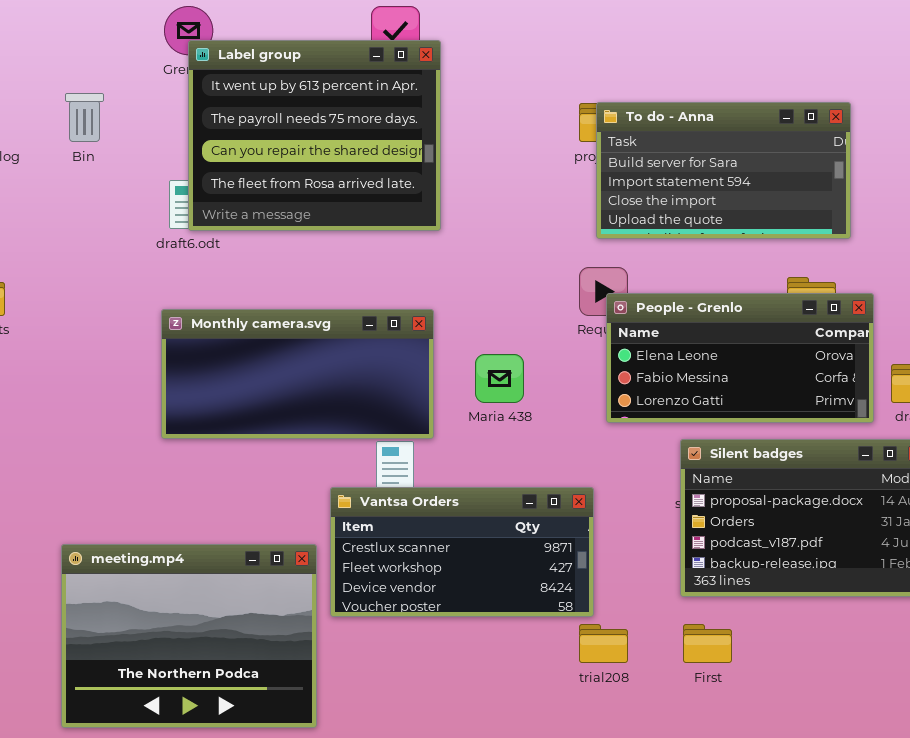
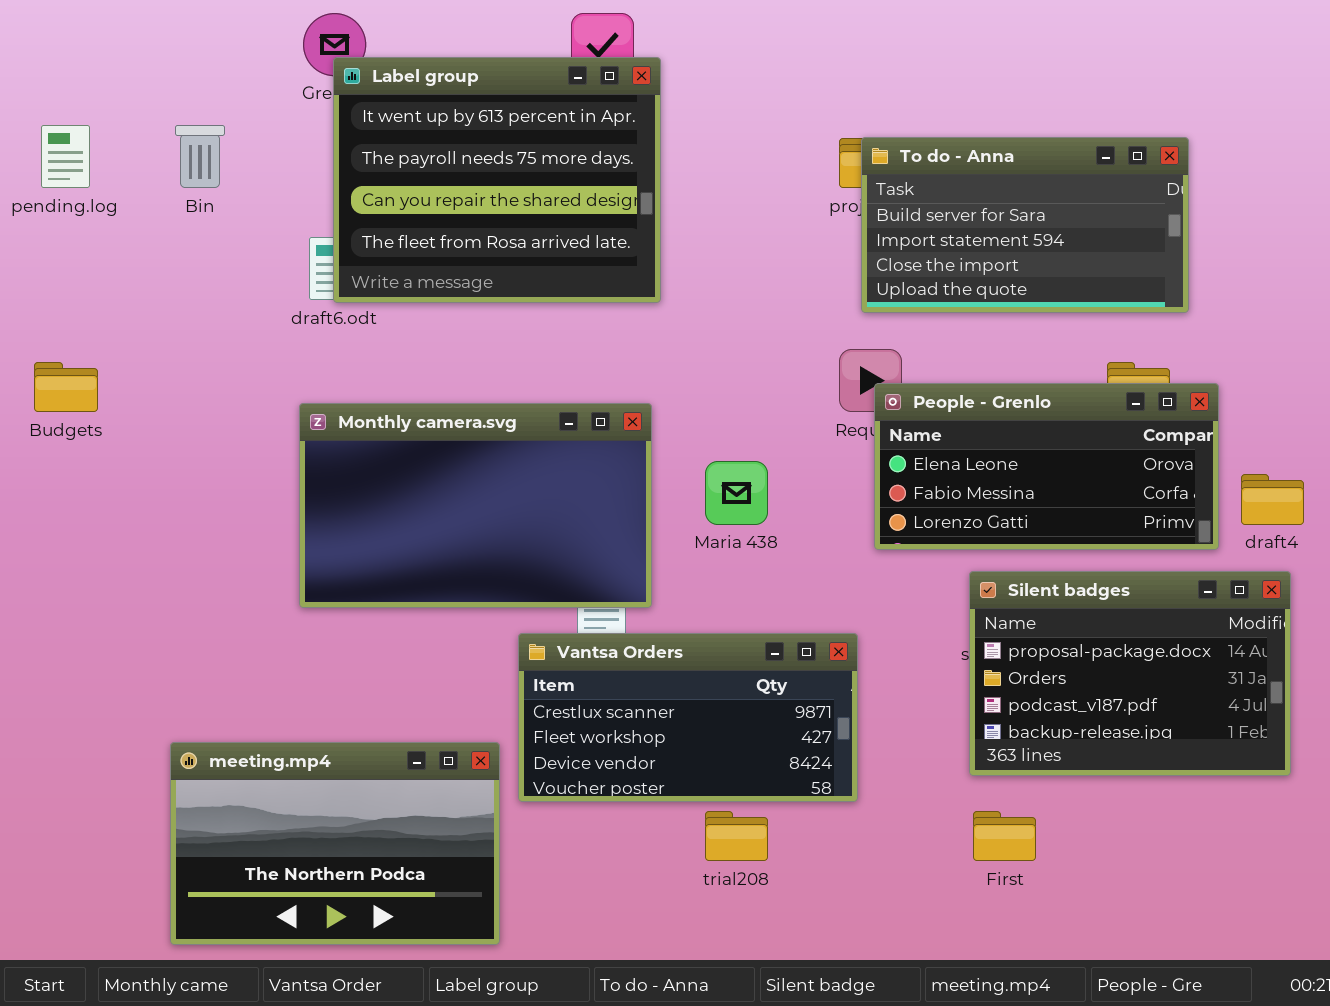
Monthly camera.svg: [161,309,434,439] -> [299,403,652,608], resized
meeting.mp4: [61,544,317,728] -> [170,742,500,945], resized
trial208: [579,624,628,663] -> [705,811,768,861], moved

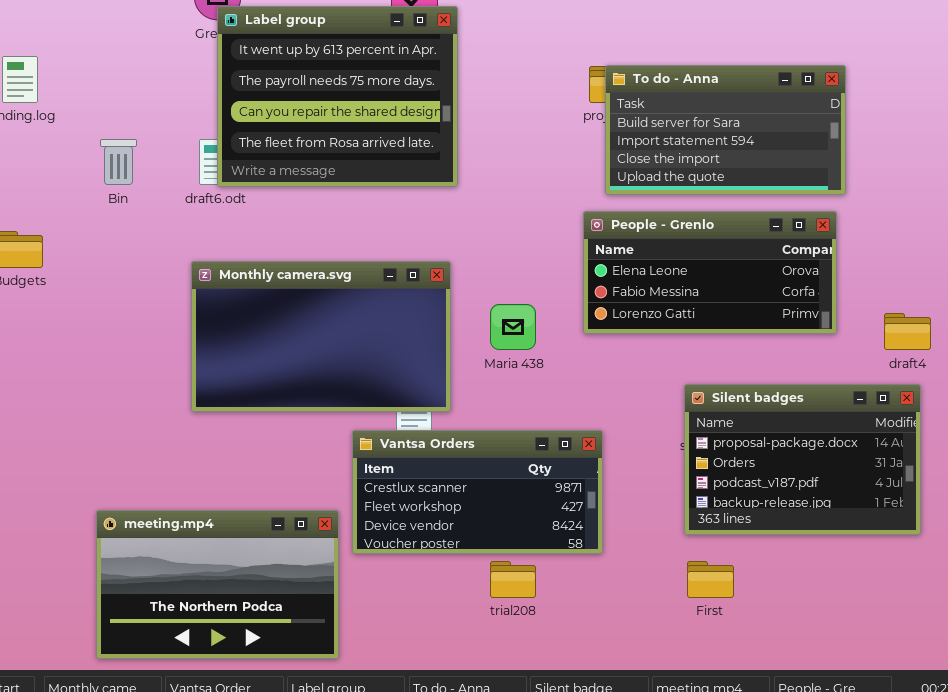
Bin: [175,125,225,188] -> [100,139,137,185], moved
People - Grenlo: [874,383,1219,550] -> [583,211,837,334], moved

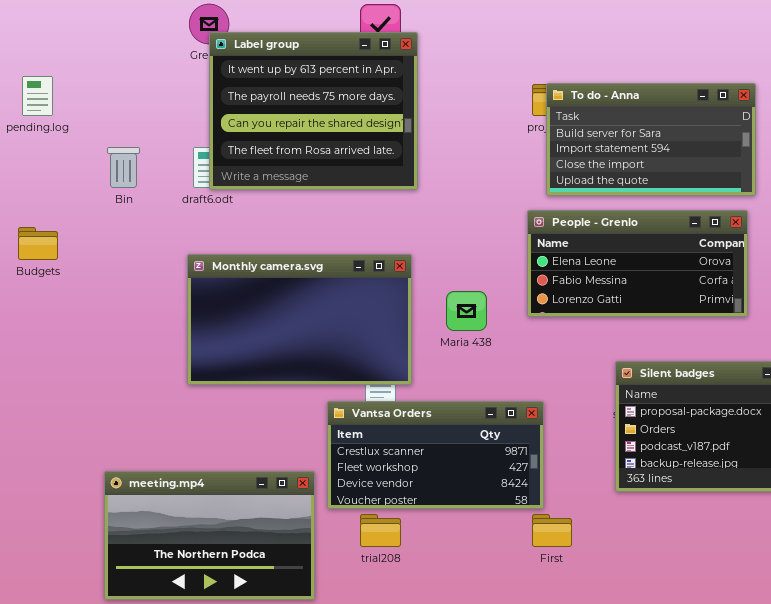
trial208: [490,561,536,598] -> [360,514,401,547], moved
First: [687,561,734,598] -> [532,514,572,547], moved

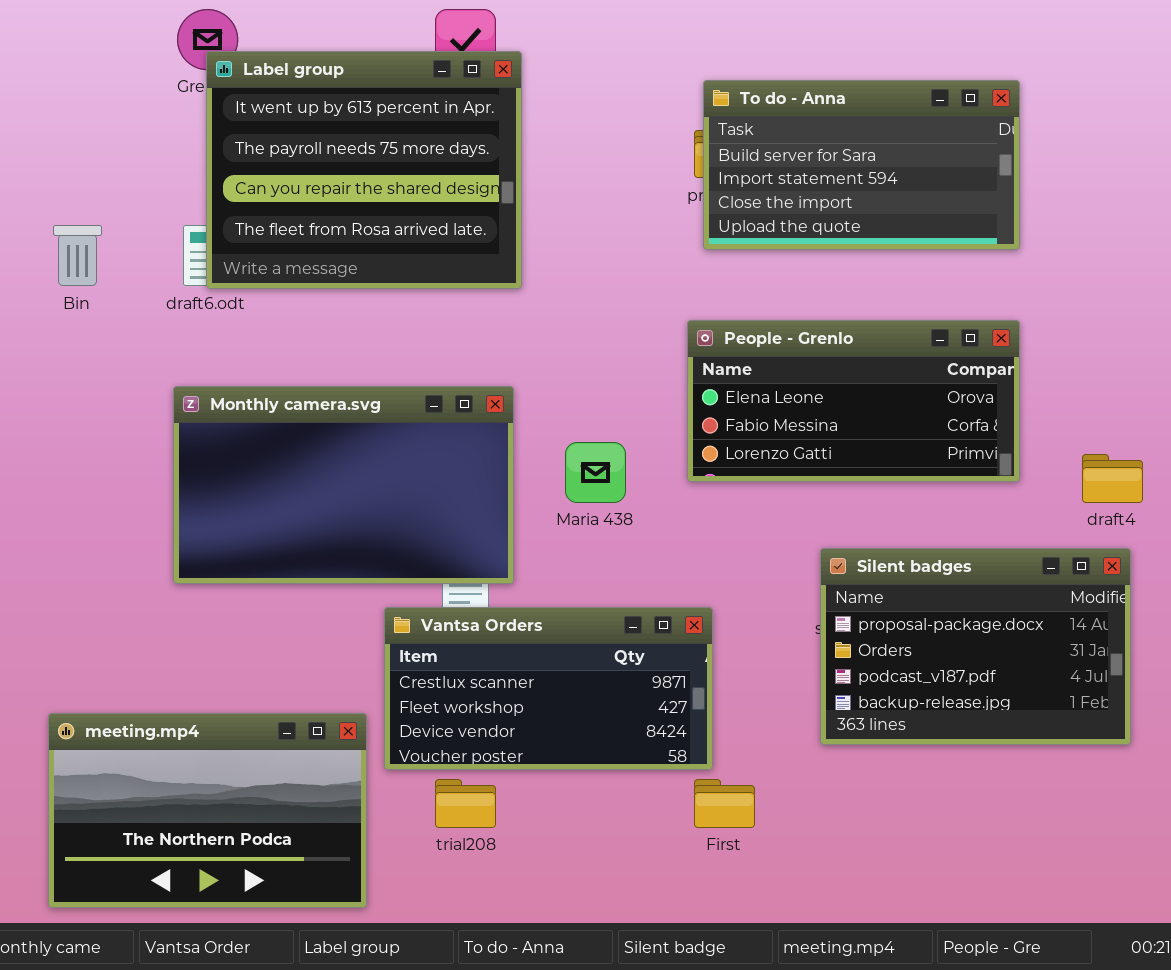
To do - Anna: [546,83,756,196] -> [703,80,1020,250], moved

